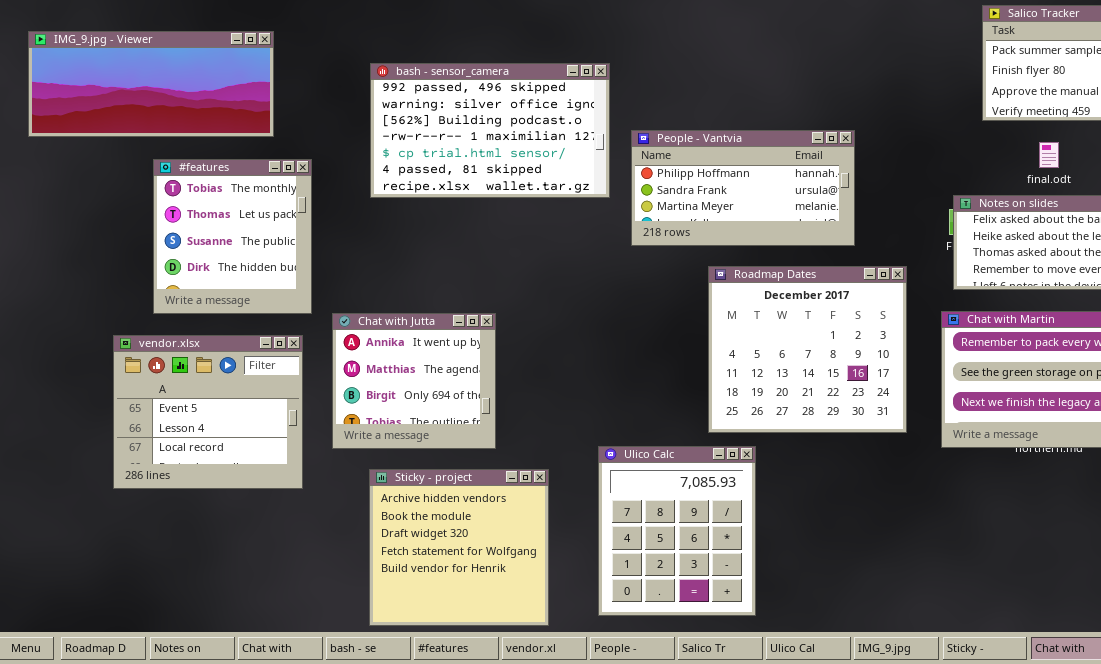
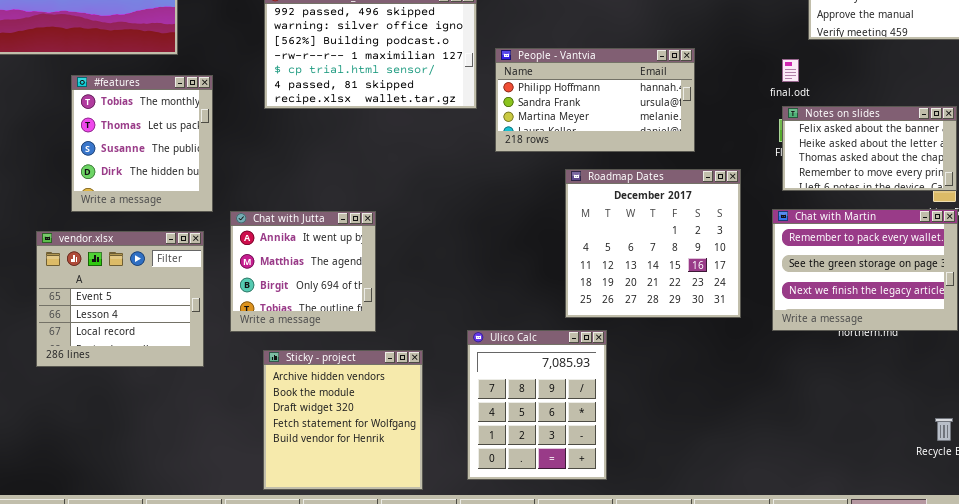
final.odt: [1039,142,1059,168] -> [782,59,799,82], moved

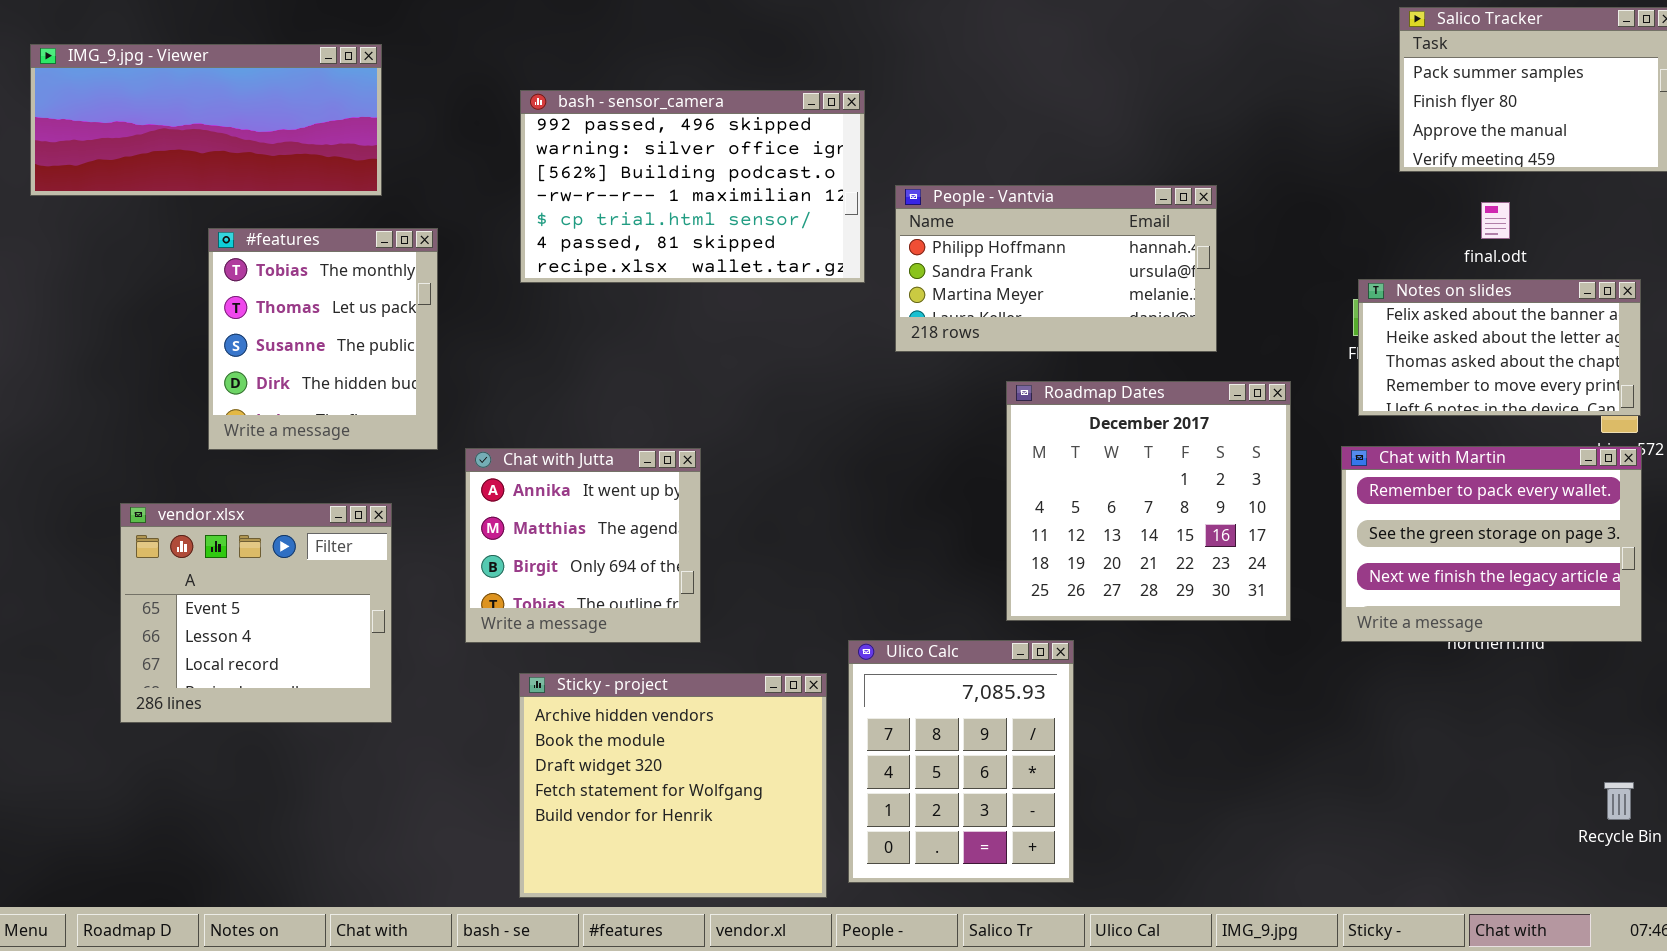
final.odt: [782,59,799,82] -> [1481,202,1510,239], moved
vendor.xlsx: [36,231,204,367] -> [120,503,392,723], moved
Sticky - project: [263,350,423,490] -> [519,673,827,898], resized

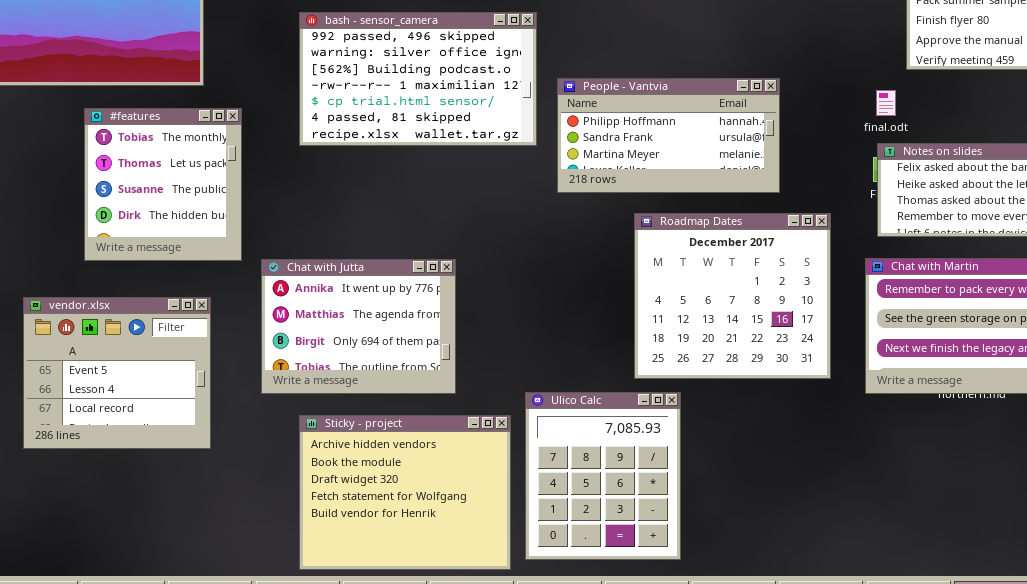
final.odt: [1481,202,1510,239] -> [876,90,896,116], moved
Chat with Jutta: [465,448,701,643] -> [261,259,456,394], resized

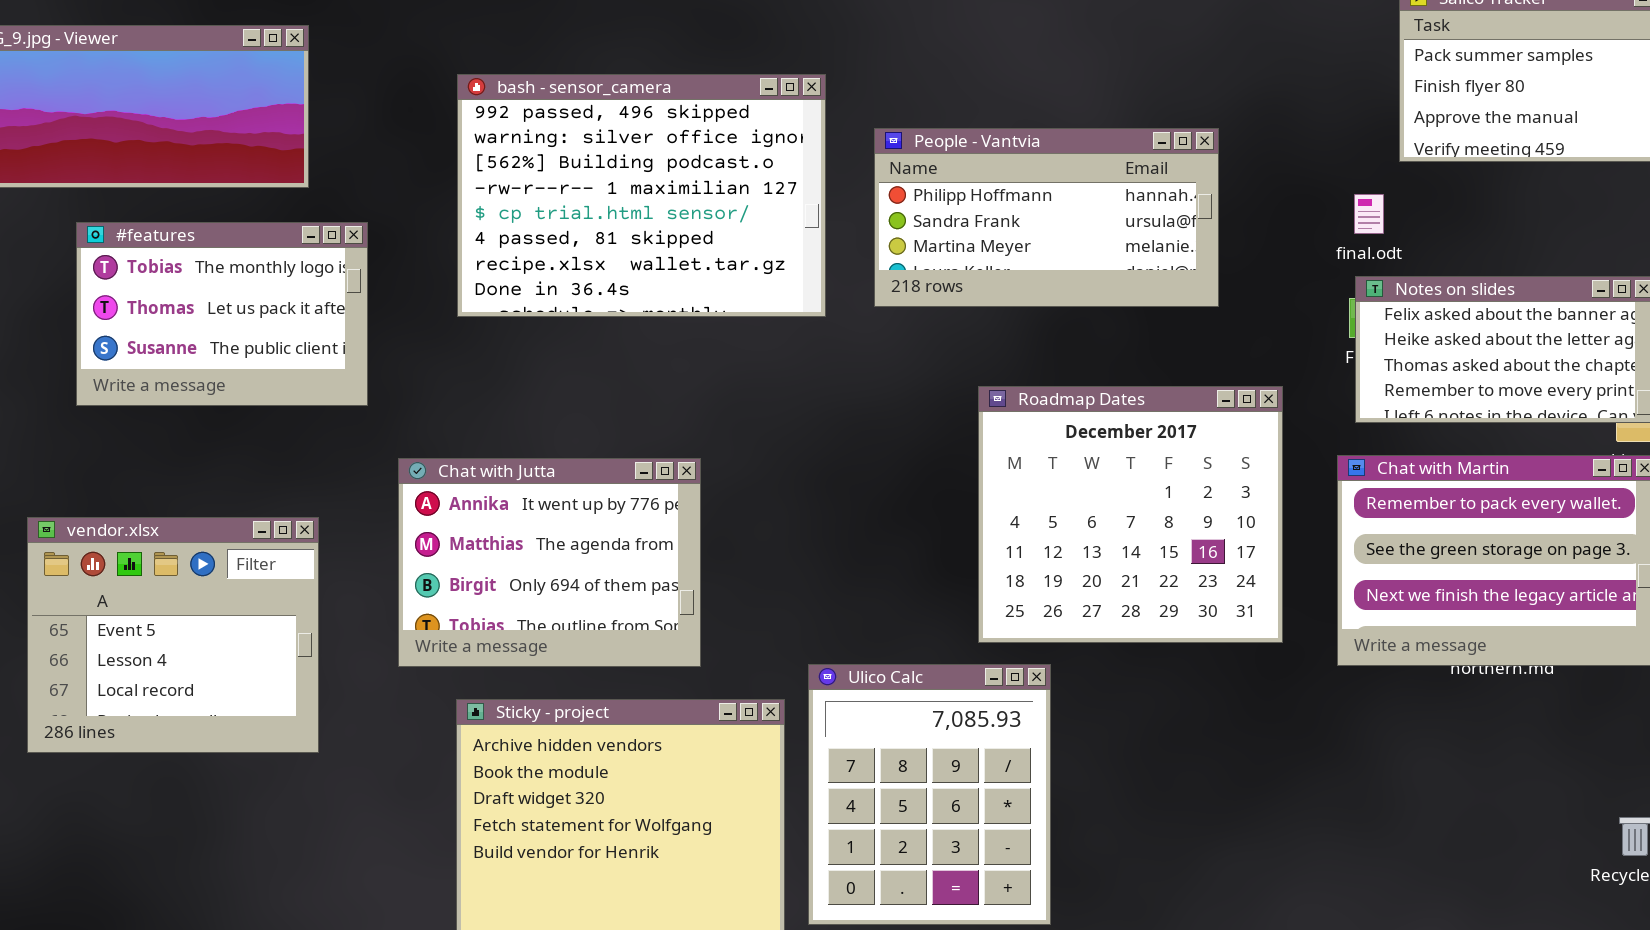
bash - sensor_camera: [299,12,537,146] -> [457,74,826,317], resized
People - Vantvia: [557,78,780,193] -> [874,128,1219,307], moved
#features: [84,108,242,261] -> [76,222,368,406], resized

